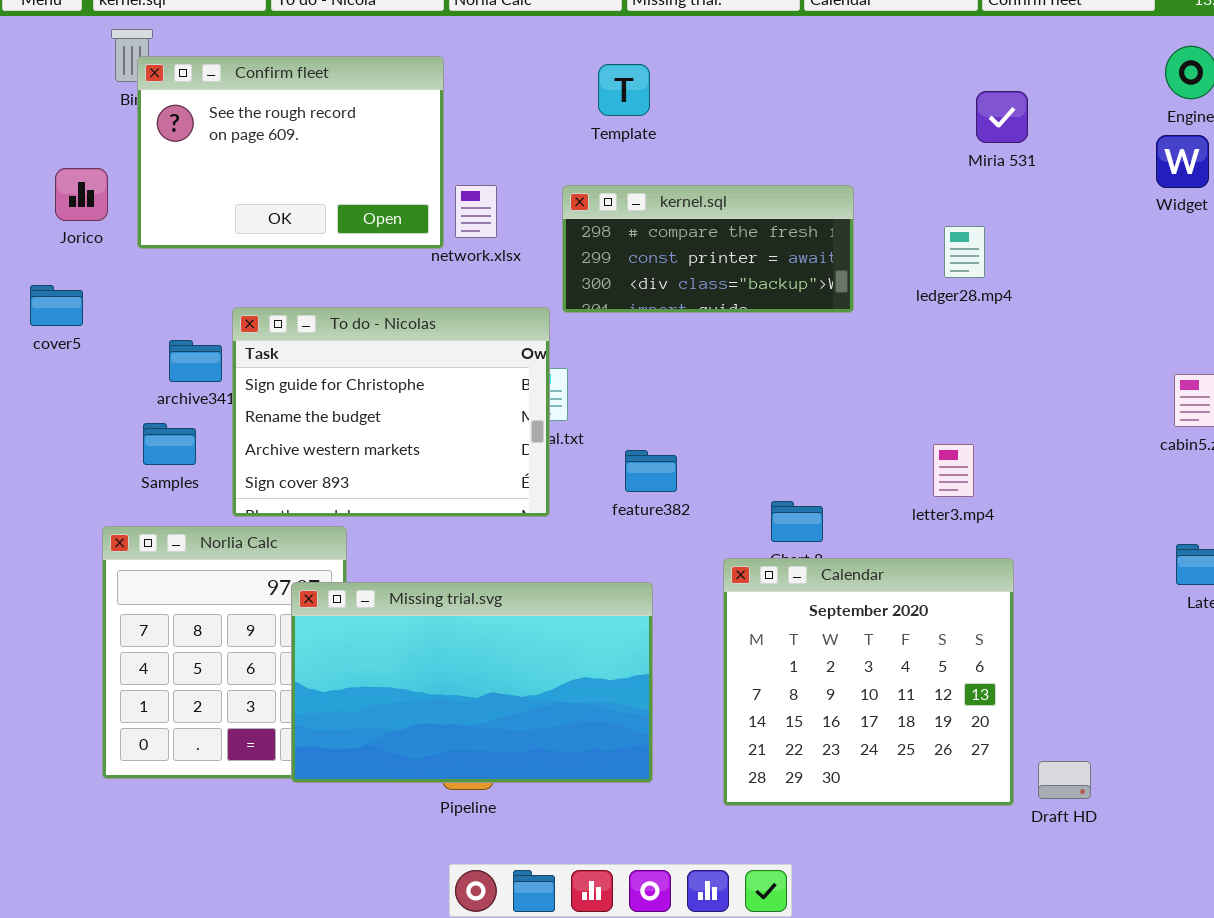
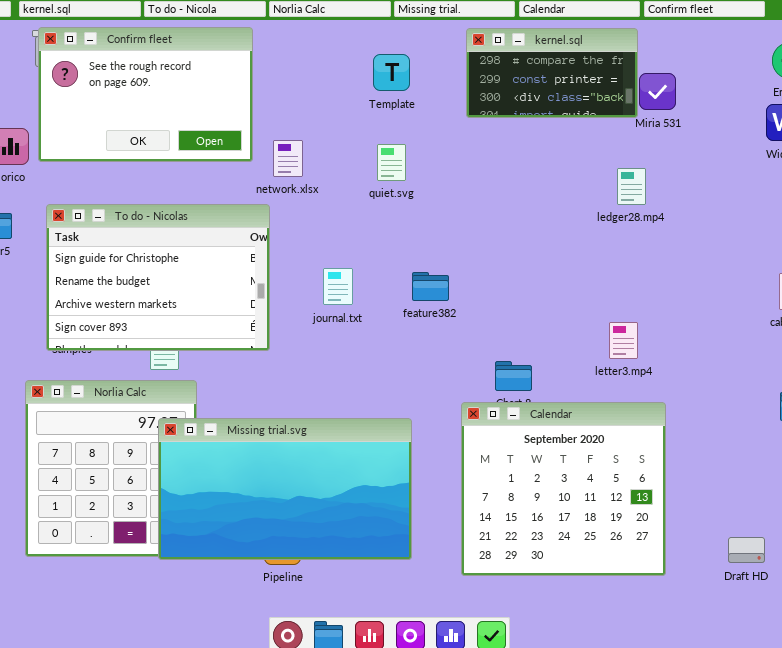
Confirm fleet: [137,56,444,249] -> [38,27,253,162], moved
kernel.sql: [562,185,854,313] -> [466,28,638,118], moved, resized
To do - Nicolas: [232,307,550,517] -> [46,204,270,351], moved
feature382: [625,450,677,492] -> [412,272,449,301], moved
Draft HD: [1038,761,1091,799] -> [728,537,765,563], moved

